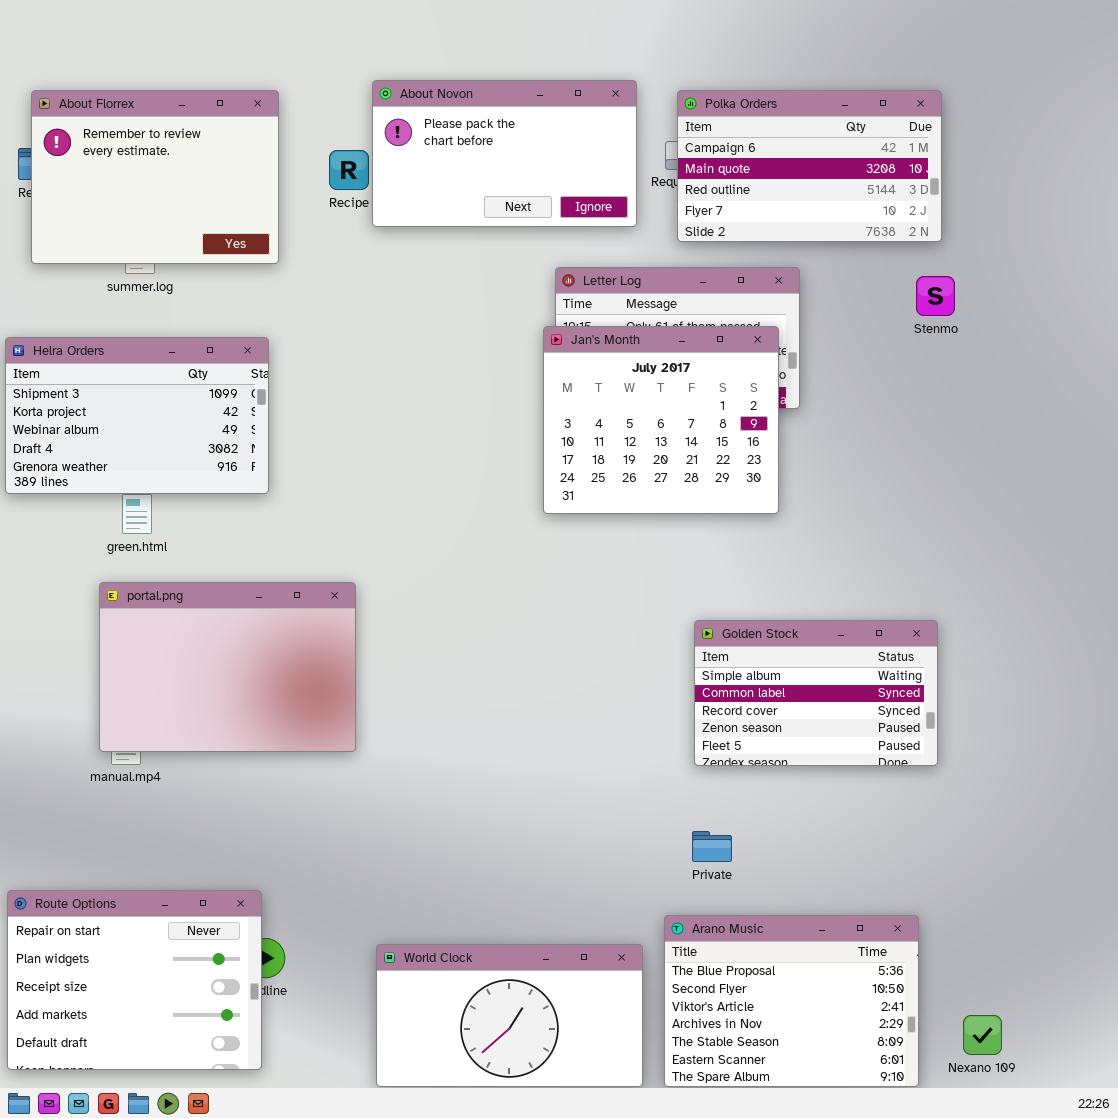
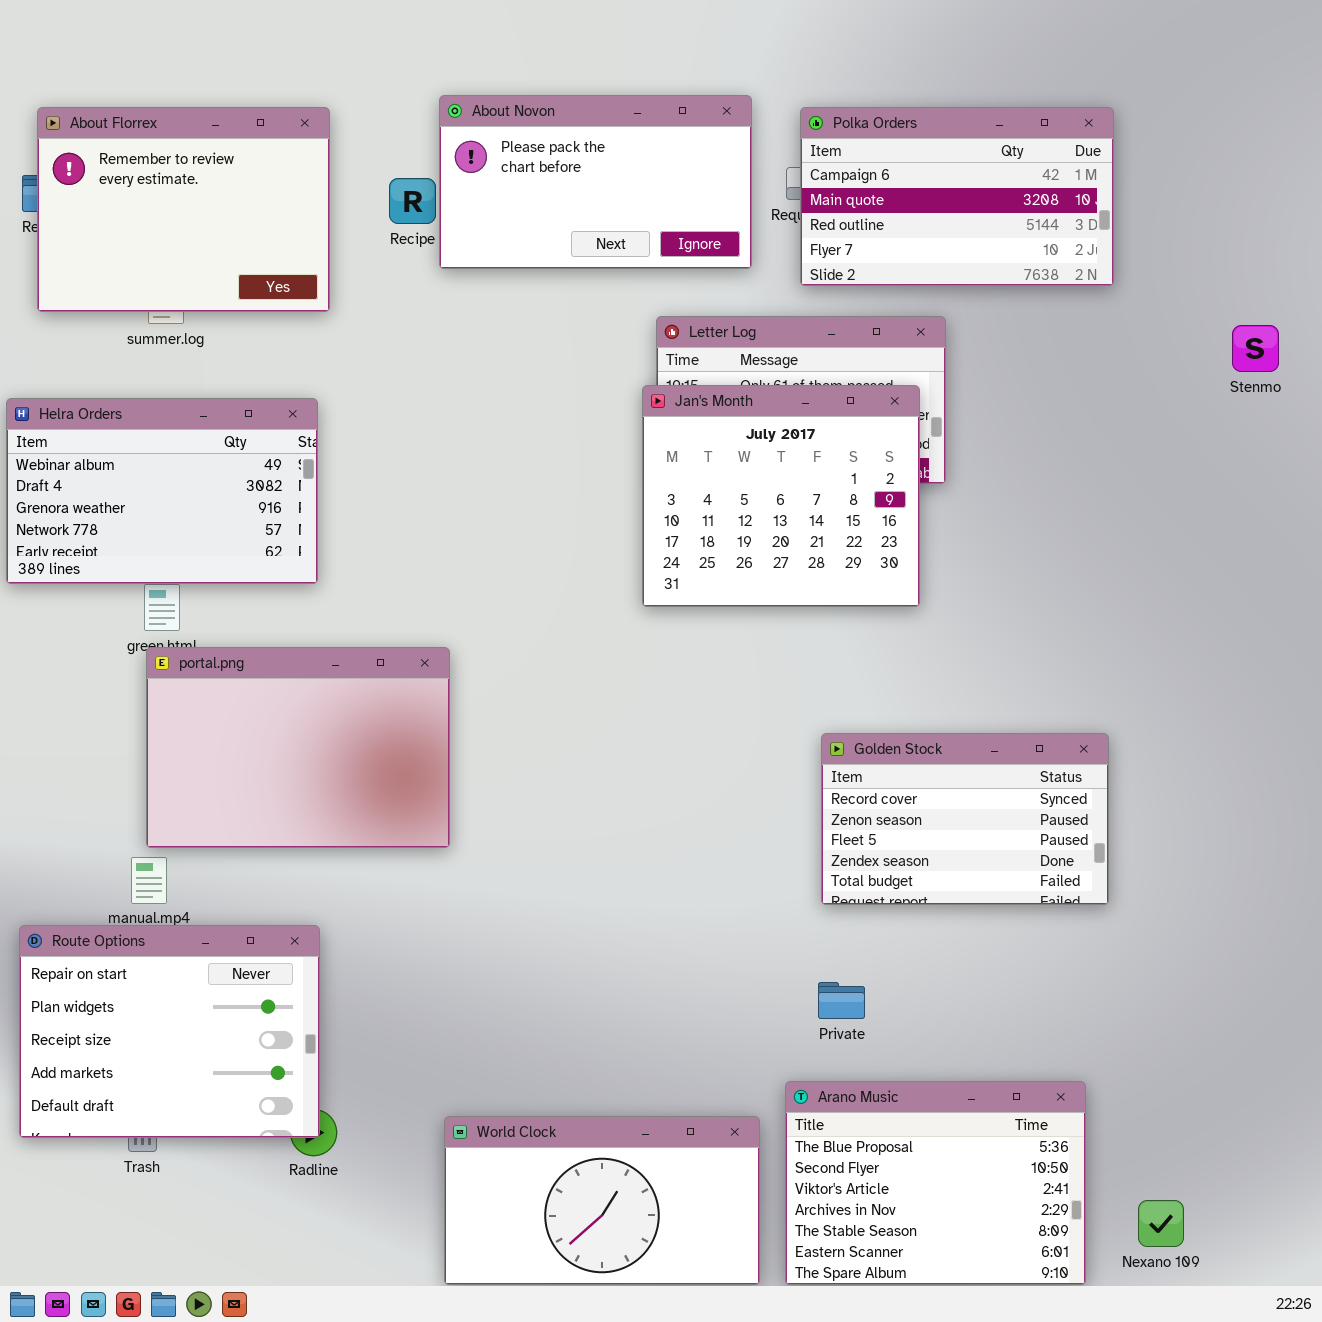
Stenmo: [916,276,955,316] -> [1232,325,1279,372], moved
Helra Orders: [5,337,269,494] -> [6,398,318,584], scrolled down 2 rows
portal.png: [99,582,356,752] -> [146,647,450,848], moved
Golden Stock: [694,620,938,766] -> [821,733,1109,905], scrolled down 2 rows
Route Options: [7,890,262,1070] -> [19,925,320,1138], moved

